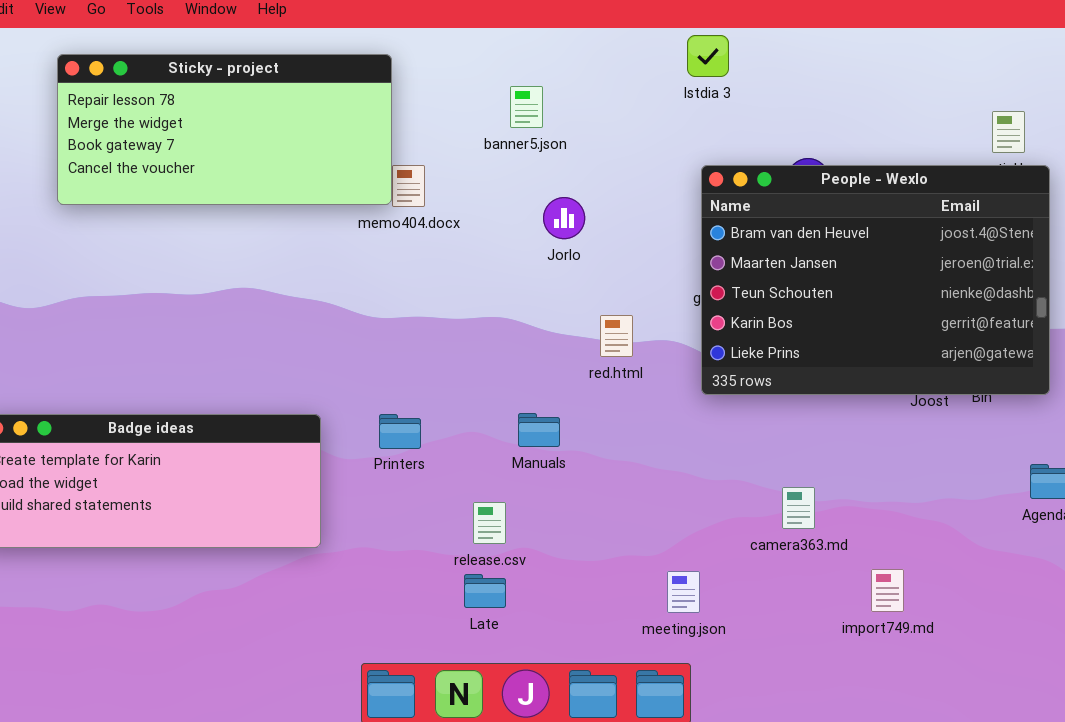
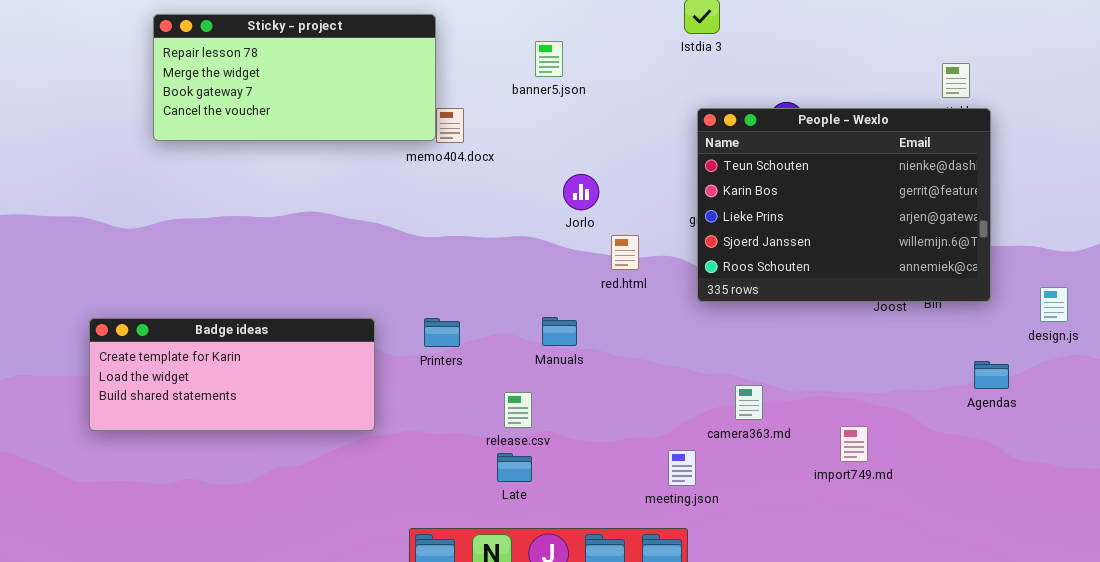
People - Wexlo: [701,165,1050,395] -> [697,108,991,302], scrolled down 2 rows
Jorlo: [543,197,585,239] -> [563,174,599,210], moved
camera363.md: [782,487,815,529] -> [735,385,763,420], moved
import749.md: [871,569,904,612] -> [840,426,868,462], moved

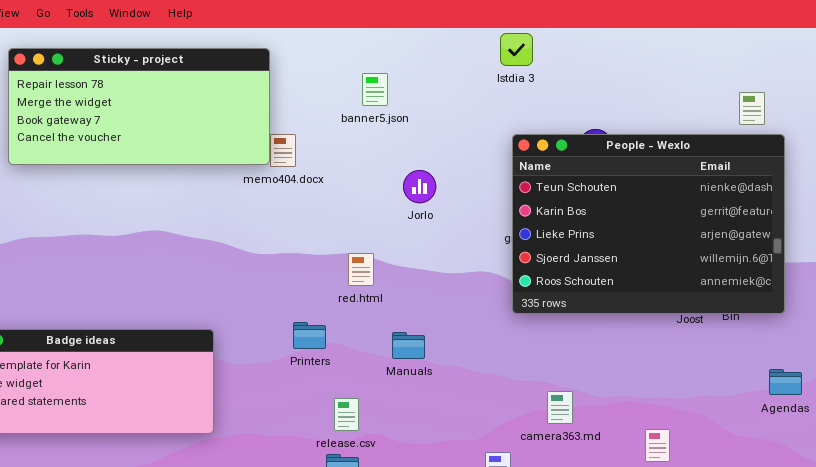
Jorlo: [563,174,599,210] -> [403,170,436,203], moved
red.html: [611,235,639,270] -> [348,253,374,286], moved
Manuals: [542,317,577,346] -> [392,332,425,359], moved
Printers: [424,318,460,347] -> [293,322,326,349], moved

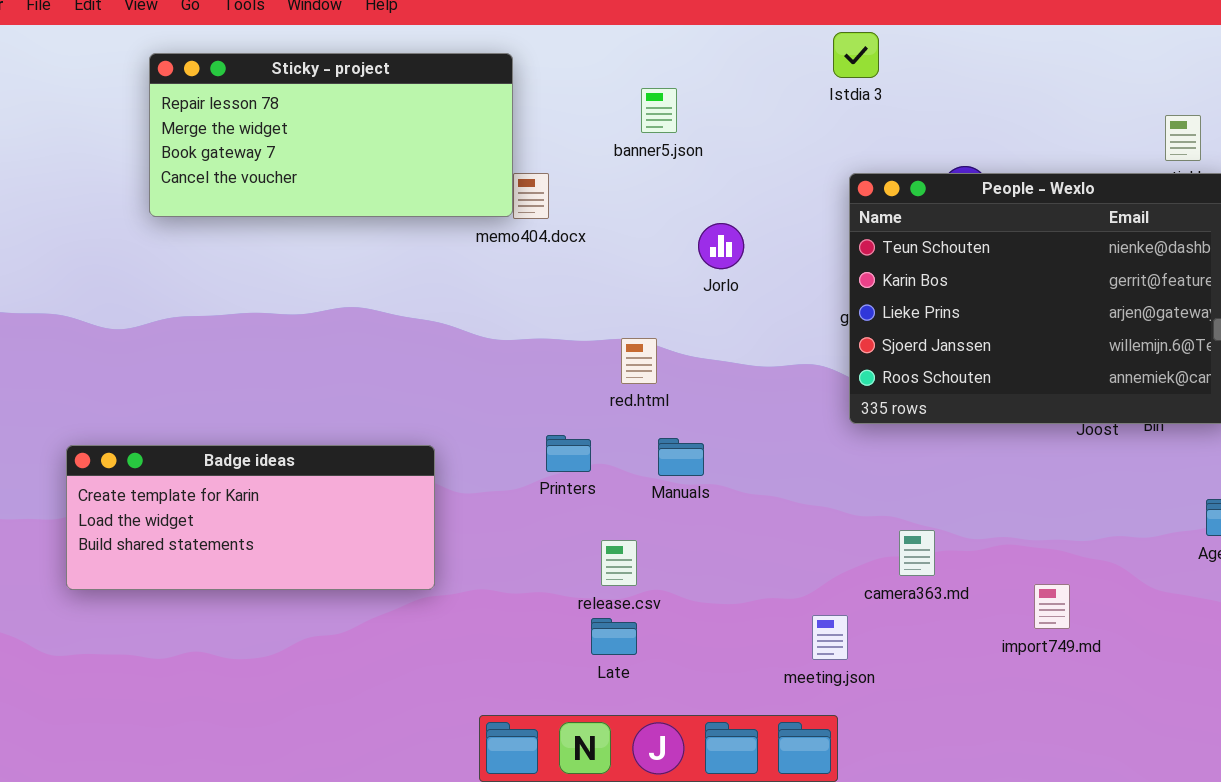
Manuals: [392,332,425,359] -> [658,438,704,476], moved

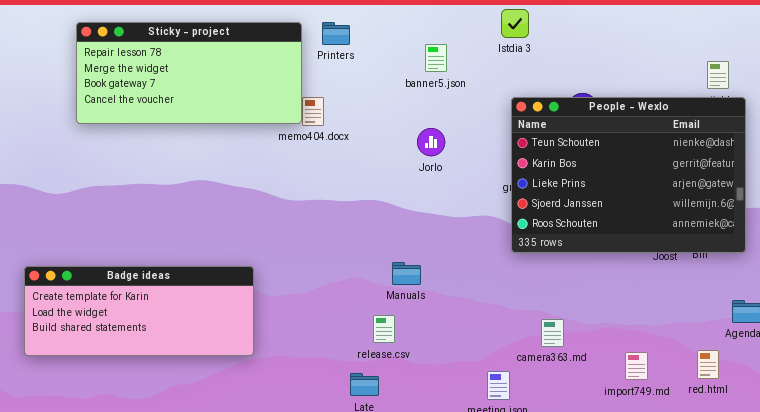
banner5.json: [641,88,677,133] -> [425,44,447,72], moved
red.html: [621,338,657,384] -> [697,350,719,379], moved
Printers: [546,435,591,472] -> [322,22,350,45], moved
release.csv: [601,540,637,586] -> [373,315,395,343], moved

